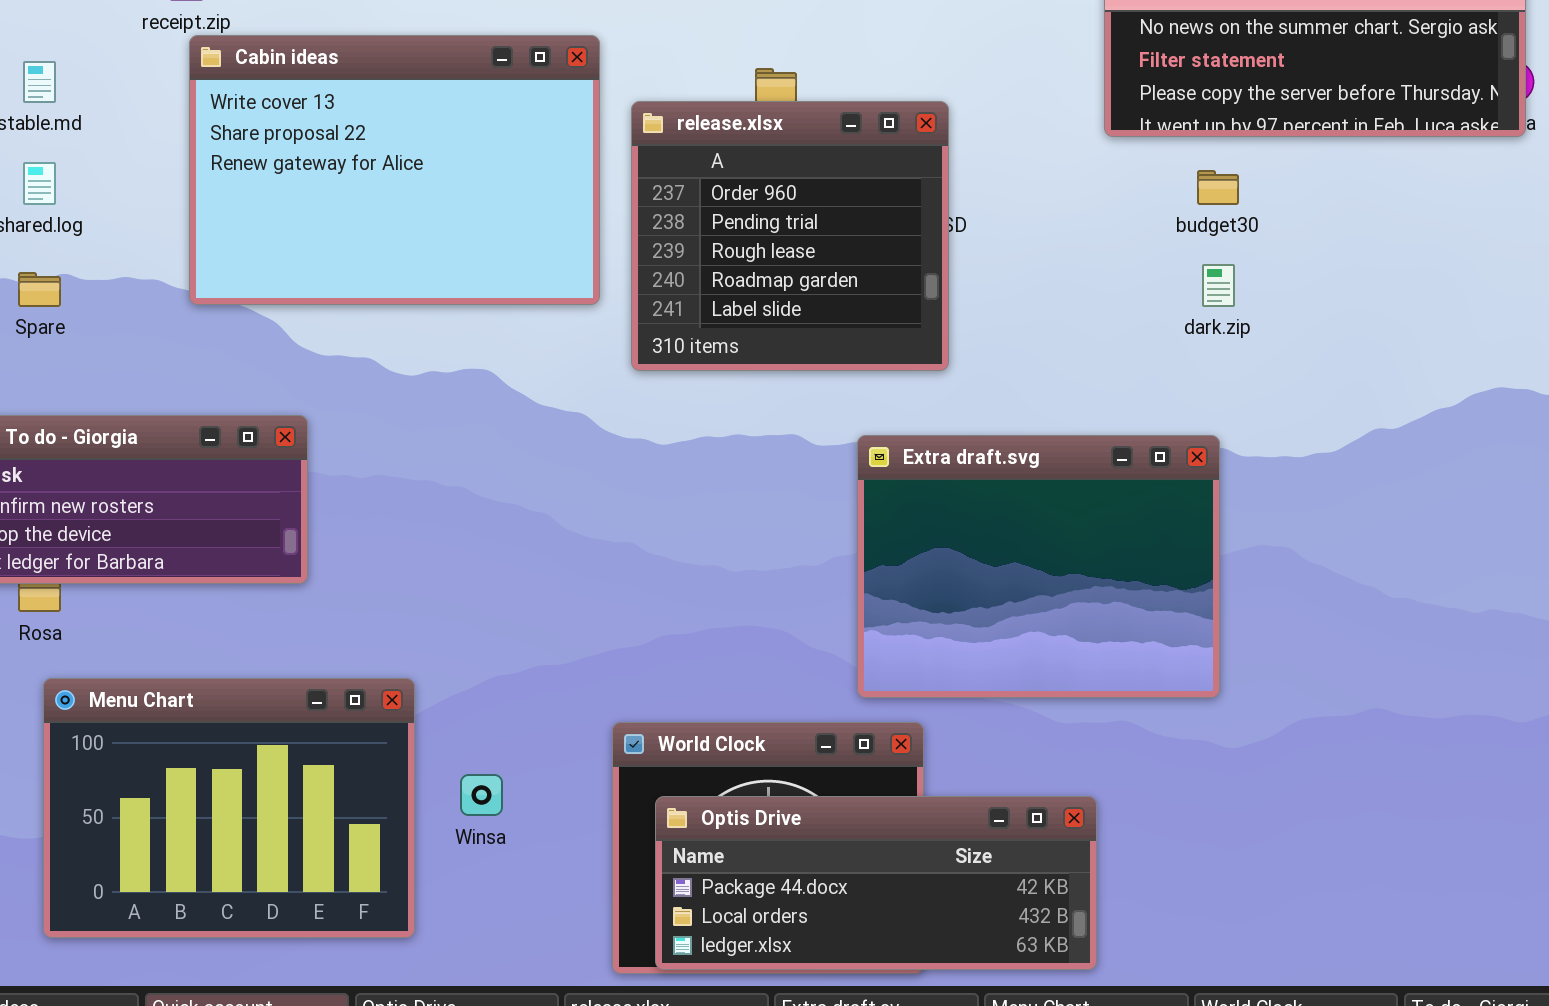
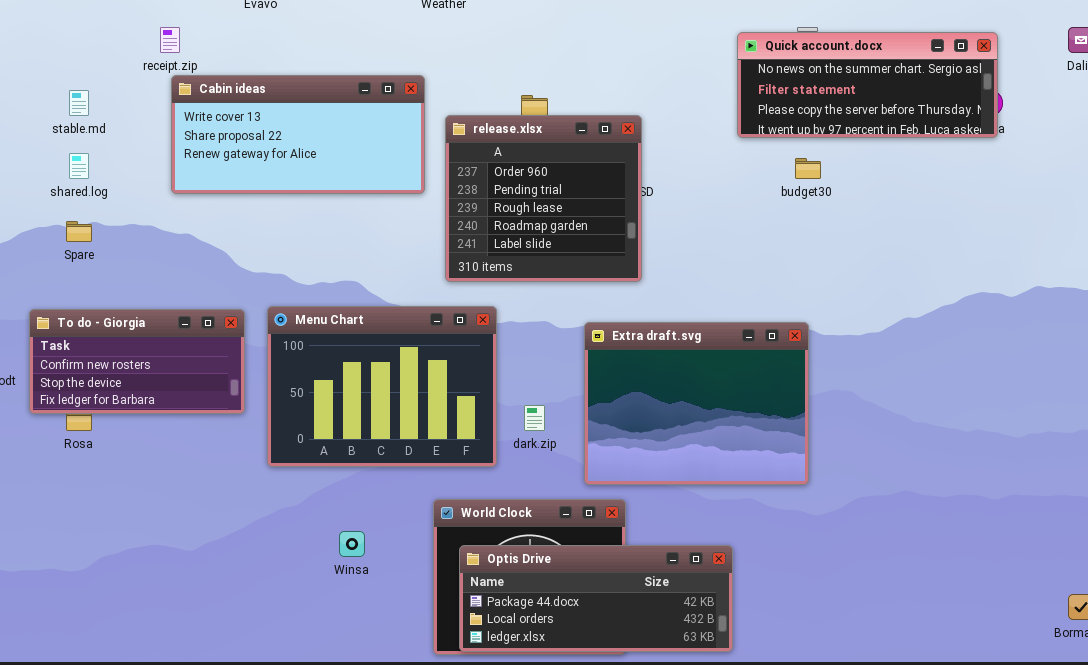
Cabin ideas: [189,35,600,305] -> [171,75,425,194], resized
dark.zip: [1202,264,1235,307] -> [524,405,545,431], moved
Menu Chart: [43,678,415,938] -> [267,306,497,467], moved

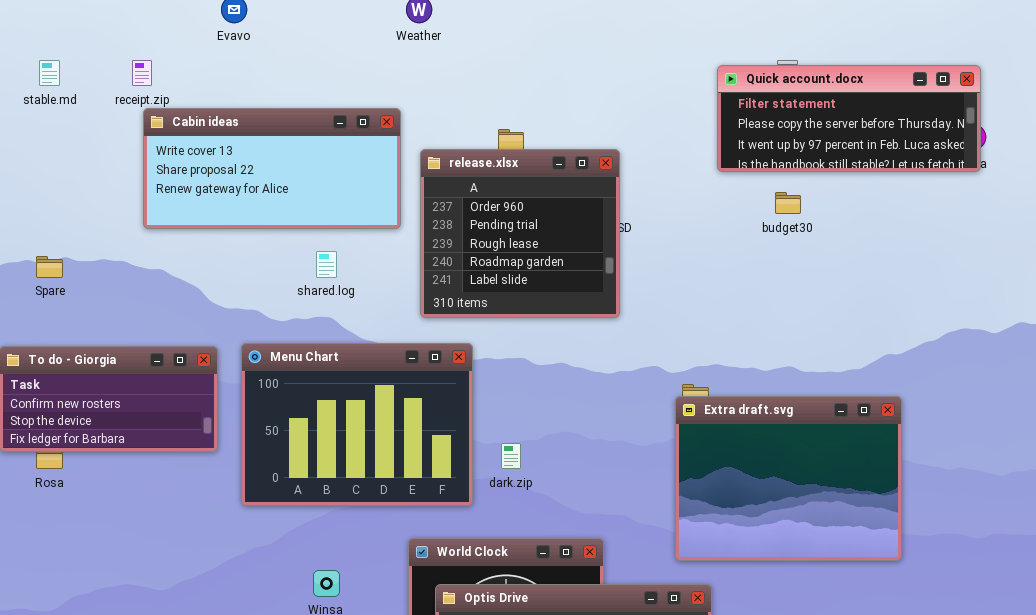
Quick account.docx: [737,32,998,138] -> [717,65,981,172], scrolled down 1 row
stable.md: [69,90,89,116] -> [39,60,60,86], moved
shared.log: [69,153,89,179] -> [316,251,337,278], moved
Extra draft.svg: [584,322,809,485] -> [675,396,902,561], moved

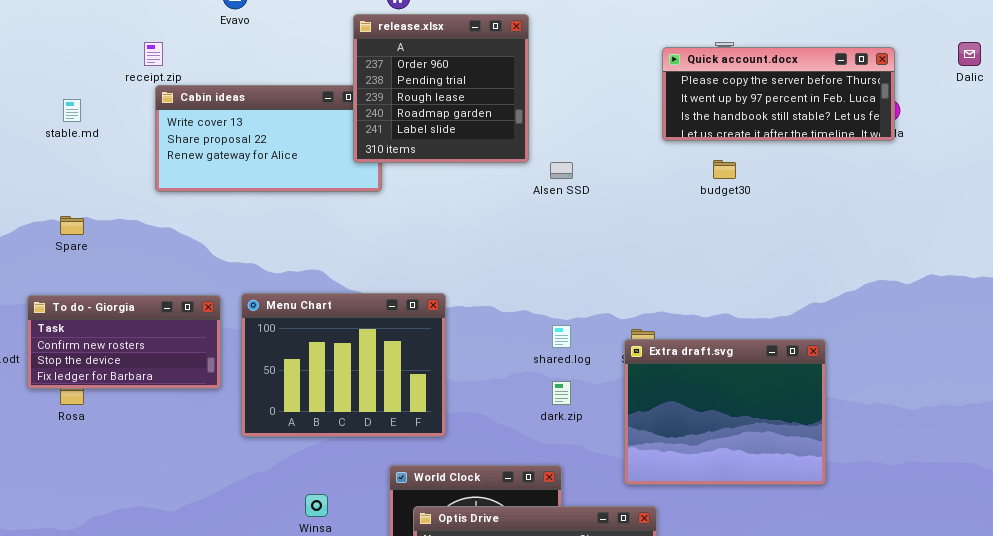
stable.md: [39,60,60,86] -> [63,99,81,122], moved
Quick account.docx: [717,65,981,172] -> [662,47,895,141], scrolled down 1 row
release.xlsx: [420,149,620,318] -> [353,14,529,163], moved
shared.log: [316,251,337,278] -> [552,325,571,348], moved
dark.zip: [501,443,521,469] -> [552,381,571,405], moved

